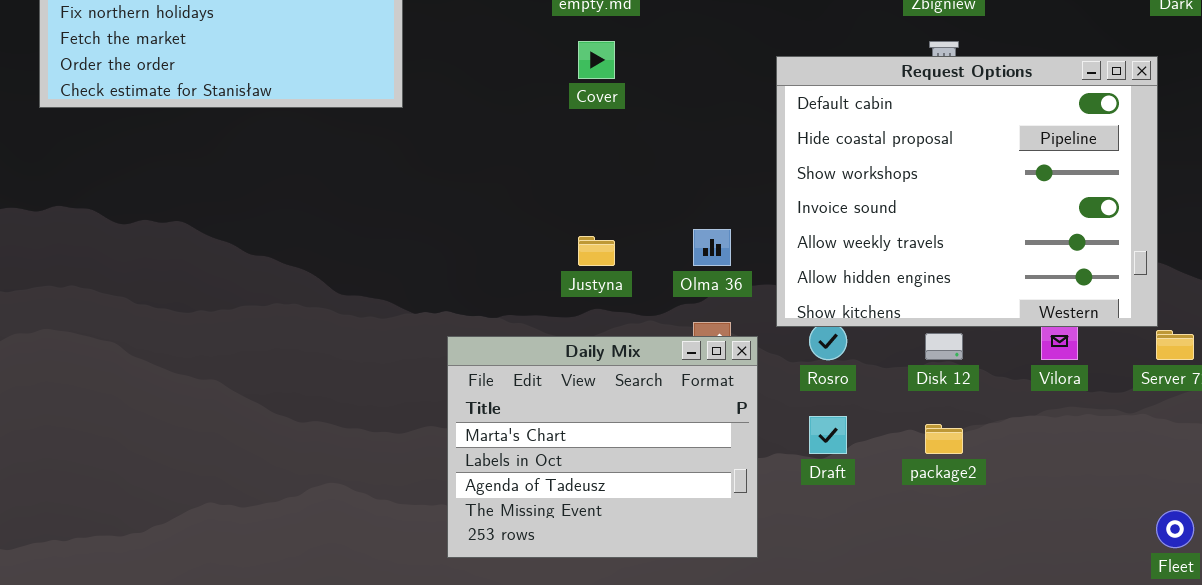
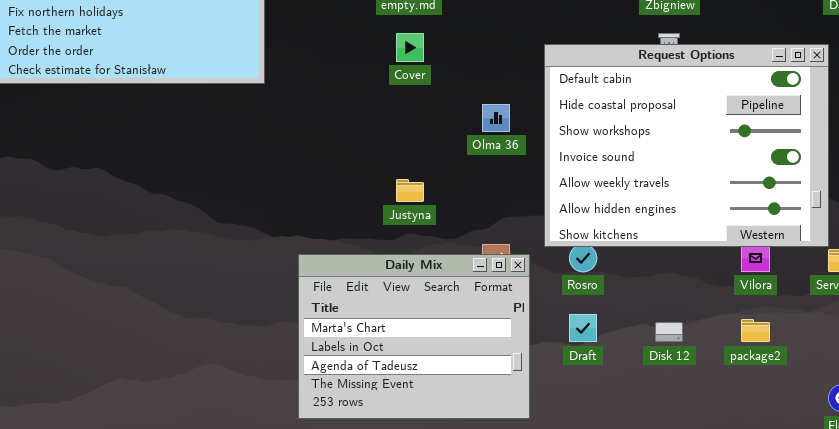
Olma 36: [693,229,731,266] -> [482,104,510,132], moved
Disk 12: [925,333,963,360] -> [655,322,683,342], moved
package2: [925,424,963,454] -> [741,319,770,342], moved

